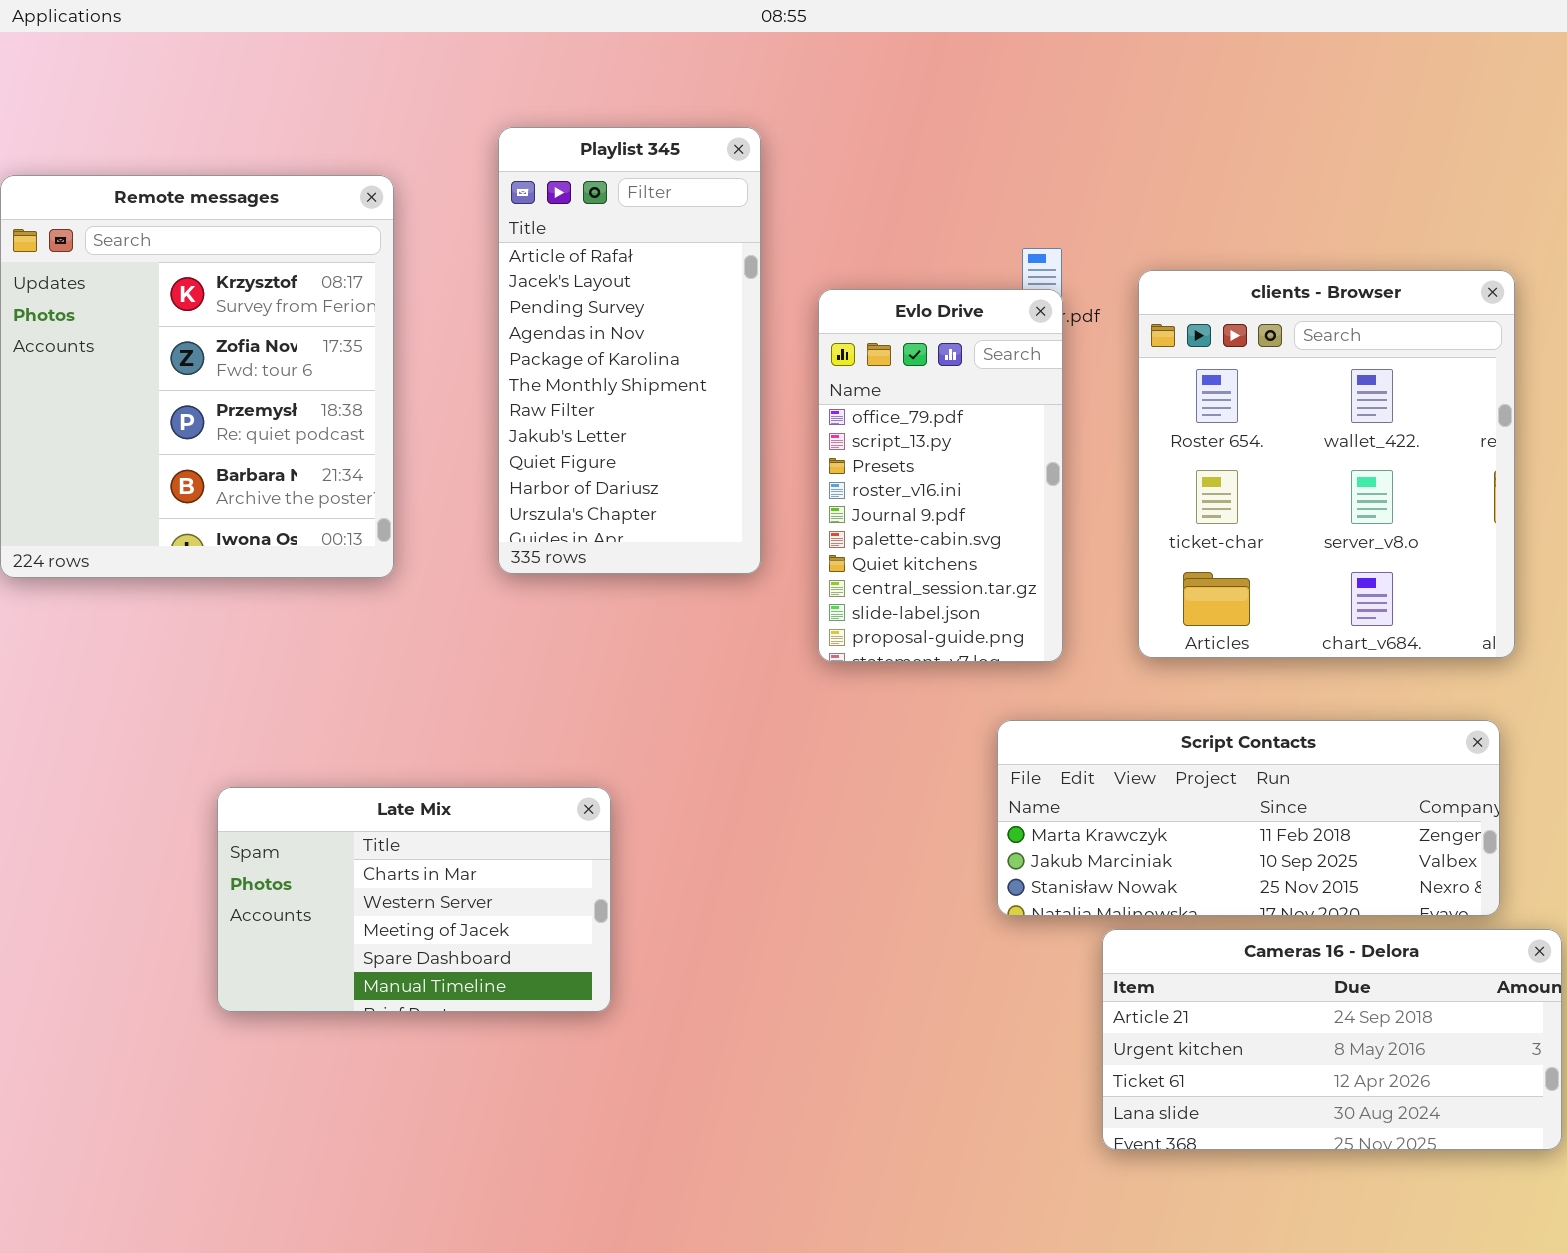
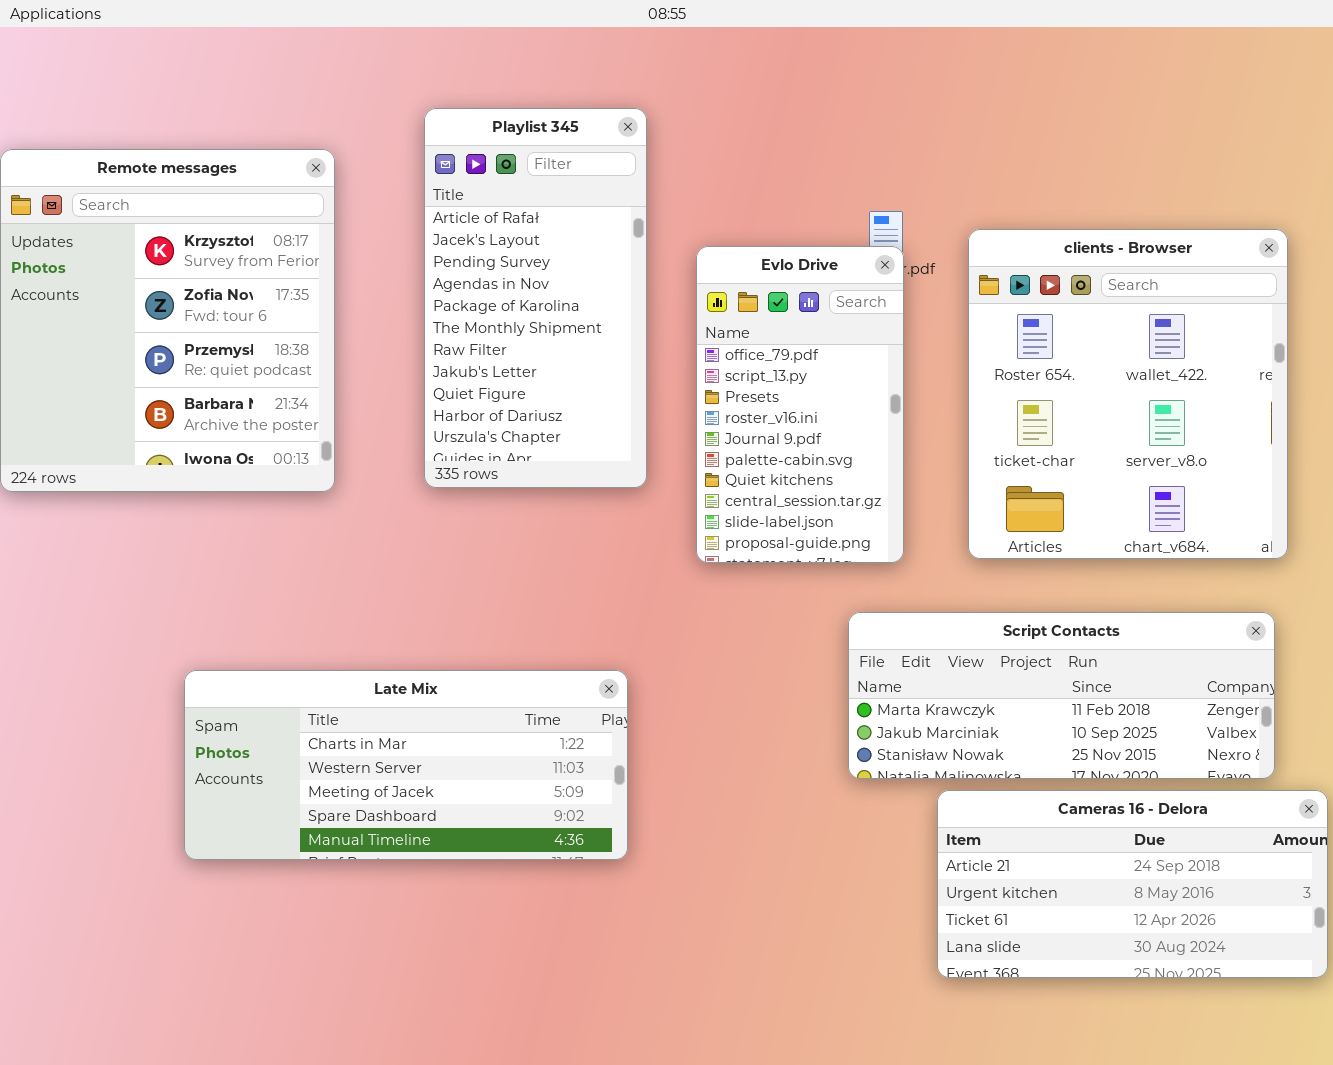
Late Mix: [217,787,611,1012] -> [184,670,628,860], resized

